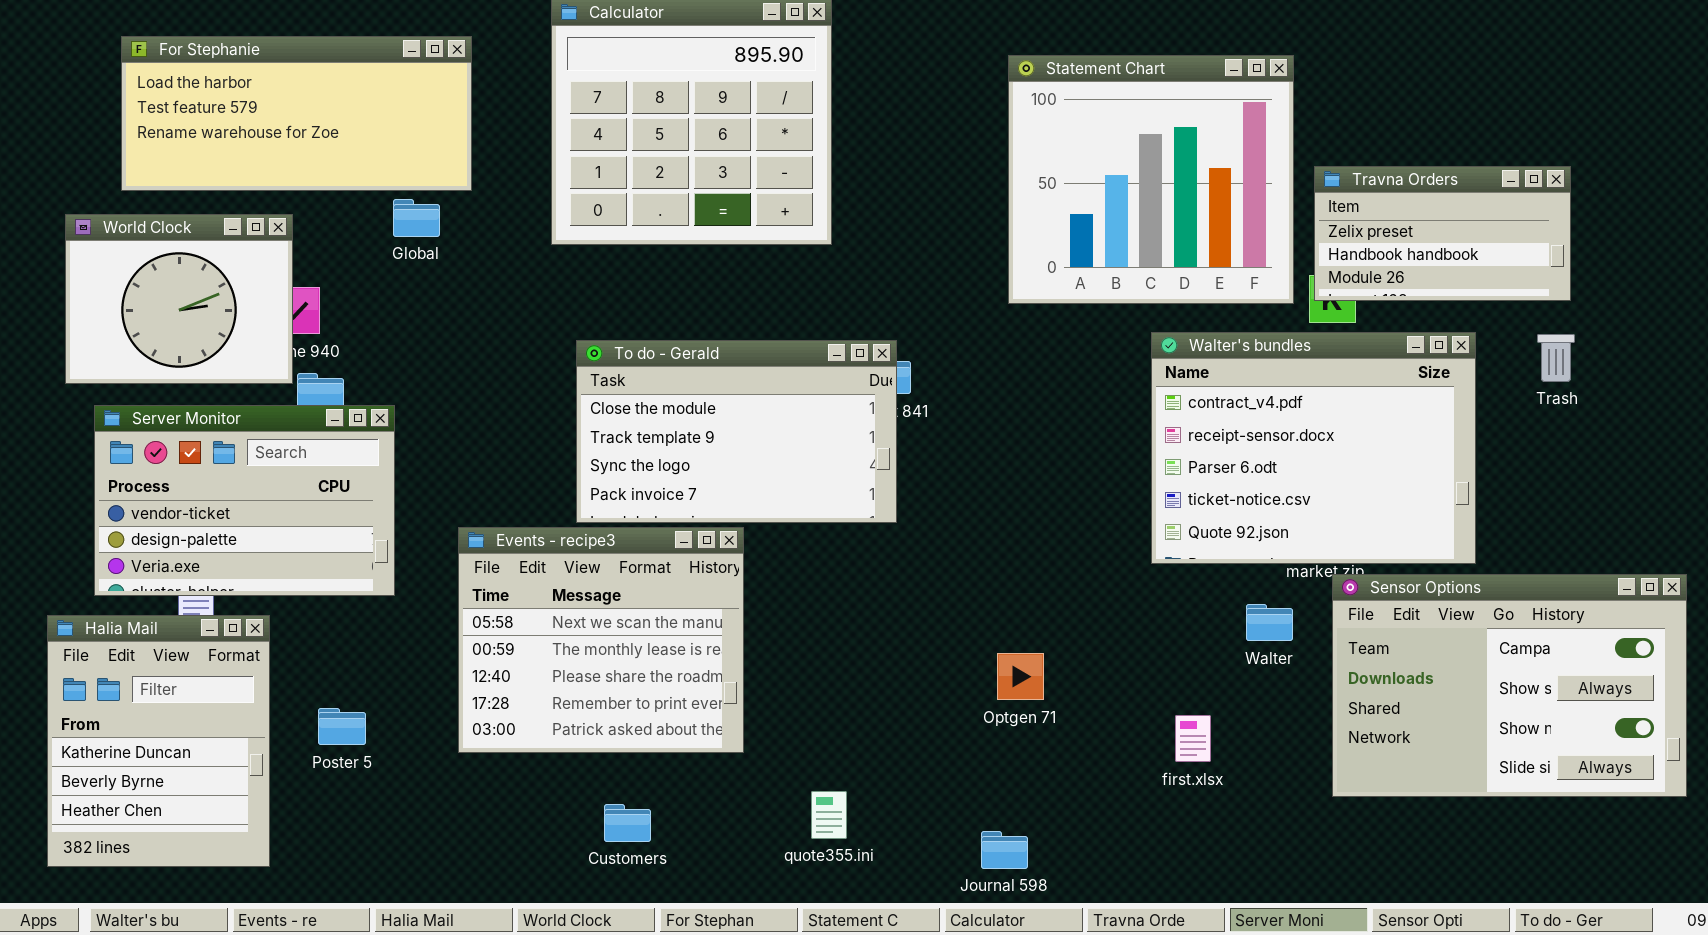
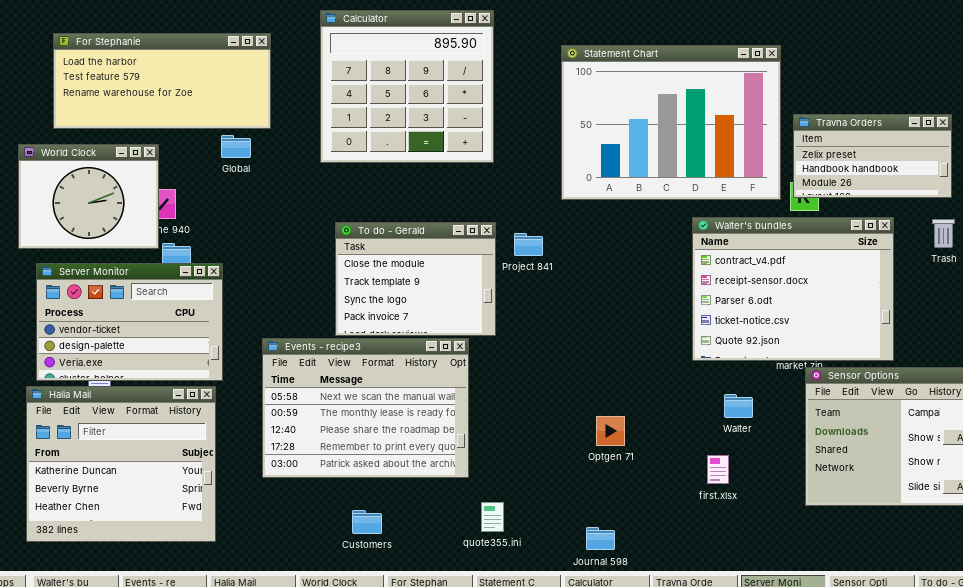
Statement Chart: [1008,55,1294,304] -> [561,45,781,200], resized
To do - Gerald: [576,340,897,523] -> [335,222,496,336], resized
Events - recipe3: [458,527,744,753] -> [262,338,469,478], resized
Walter: [1246,604,1293,641] -> [724,394,753,418], moved
Halia Mail: [47,615,270,867] -> [26,386,216,542], moved, resized

